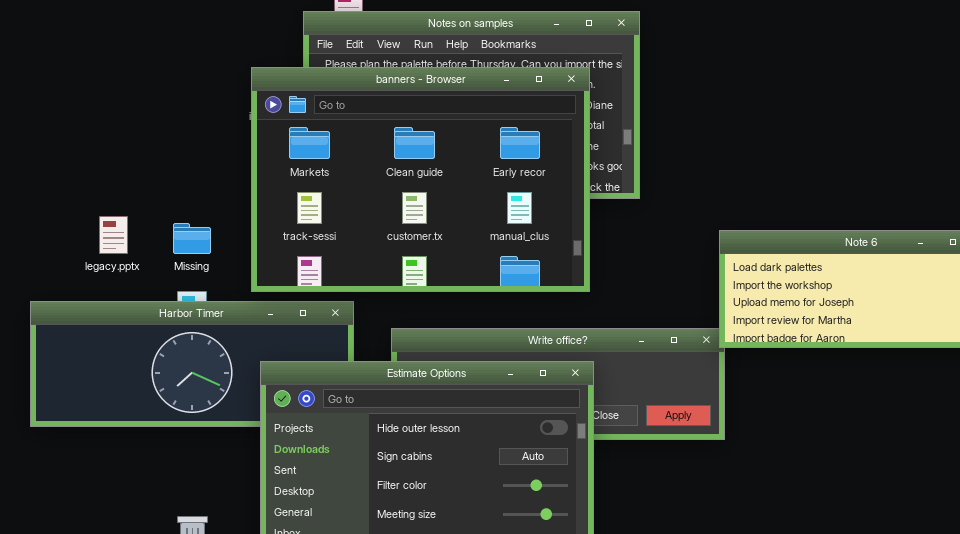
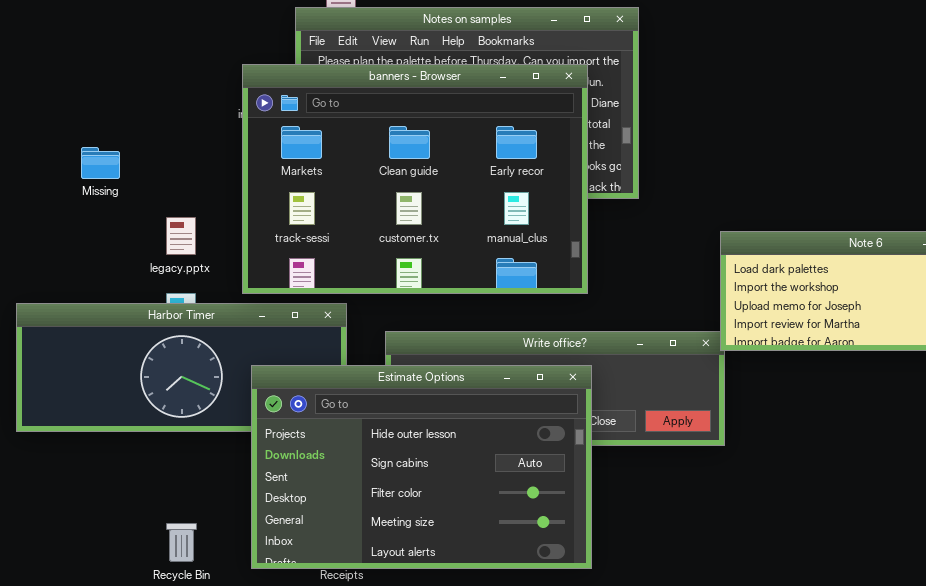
legacy.pptx: [99,216,128,254] -> [166,217,196,255], moved
Missing: [173,223,211,254] -> [81,147,120,179], moved

